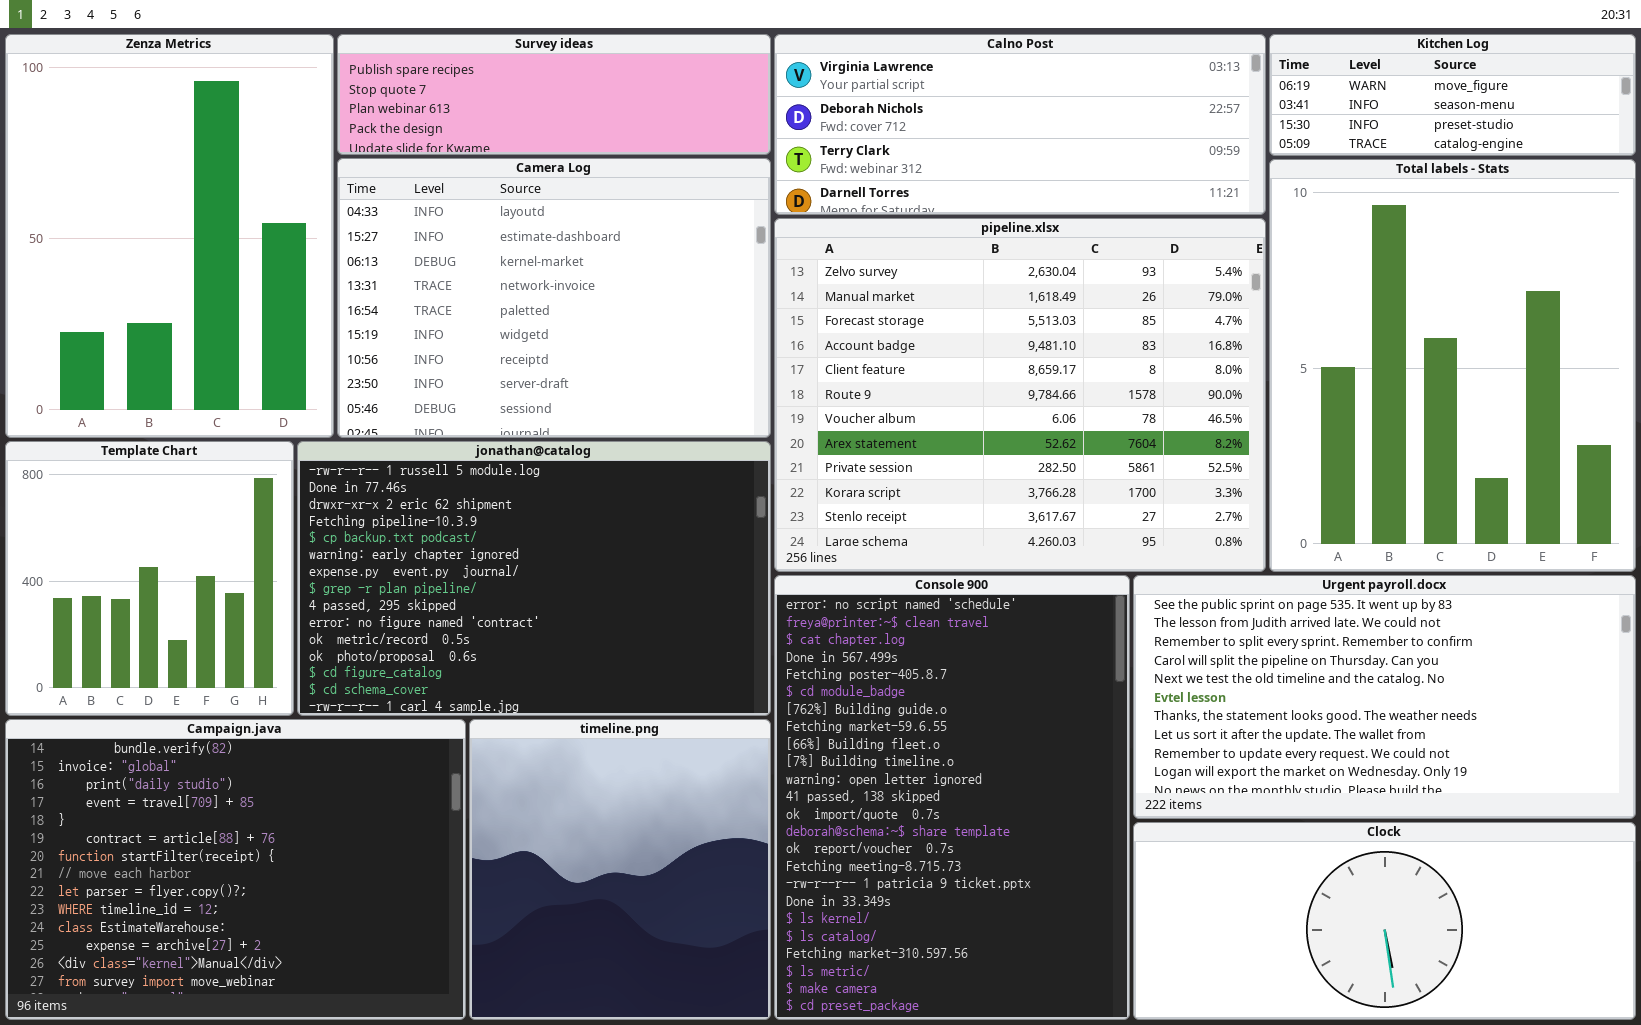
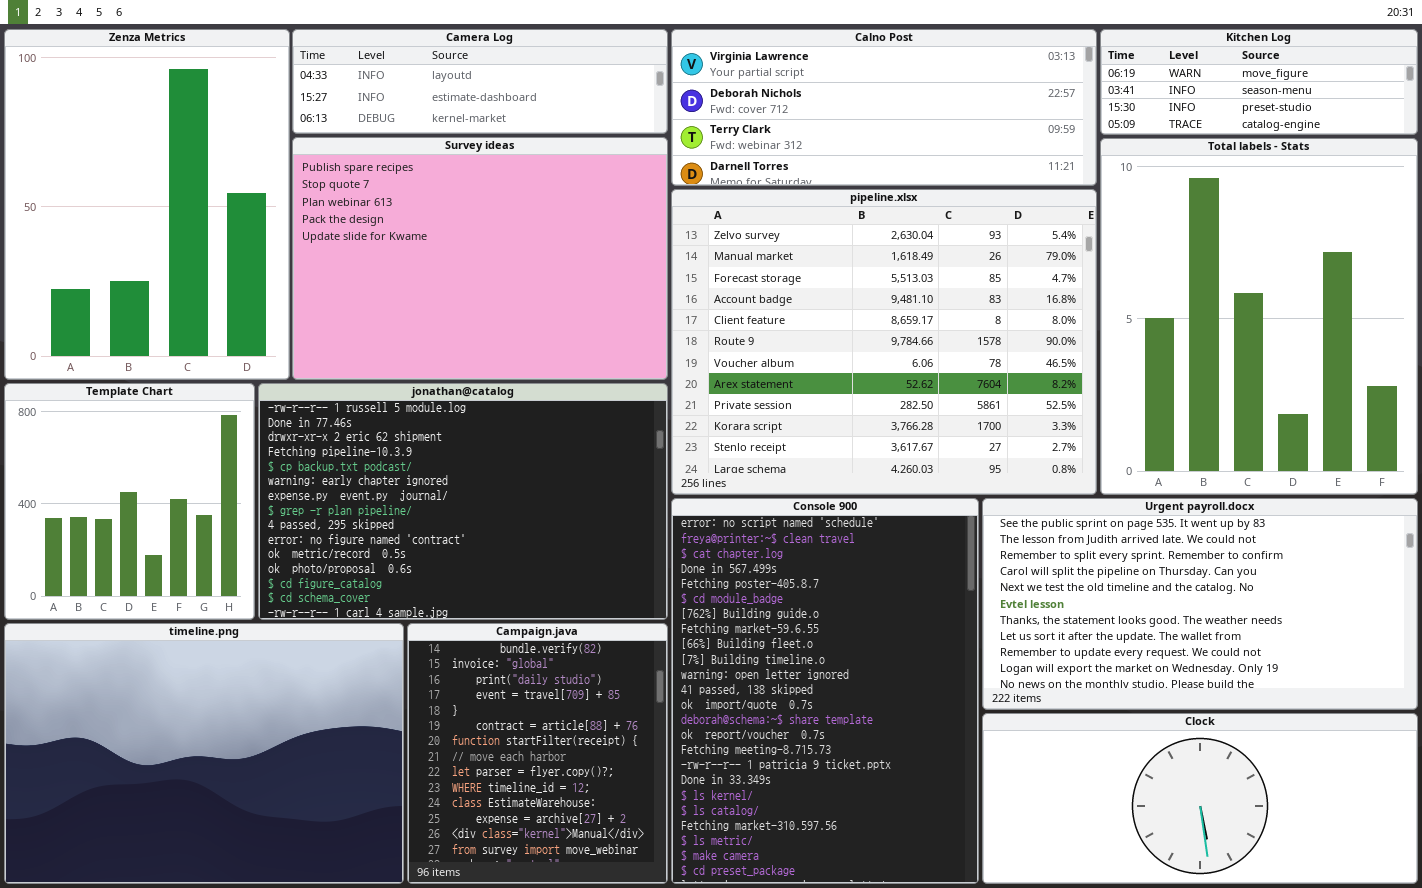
Survey ideas: [337,34,771,155] -> [292,137,668,380], moved, resized
Camera Log: [337,158,771,438] -> [292,29,668,134], moved, resized
Campaign.java: [5,719,466,1020] -> [407,623,668,884], moved, resized
timeline.png: [469,719,771,1020] -> [4,623,404,884], moved, resized

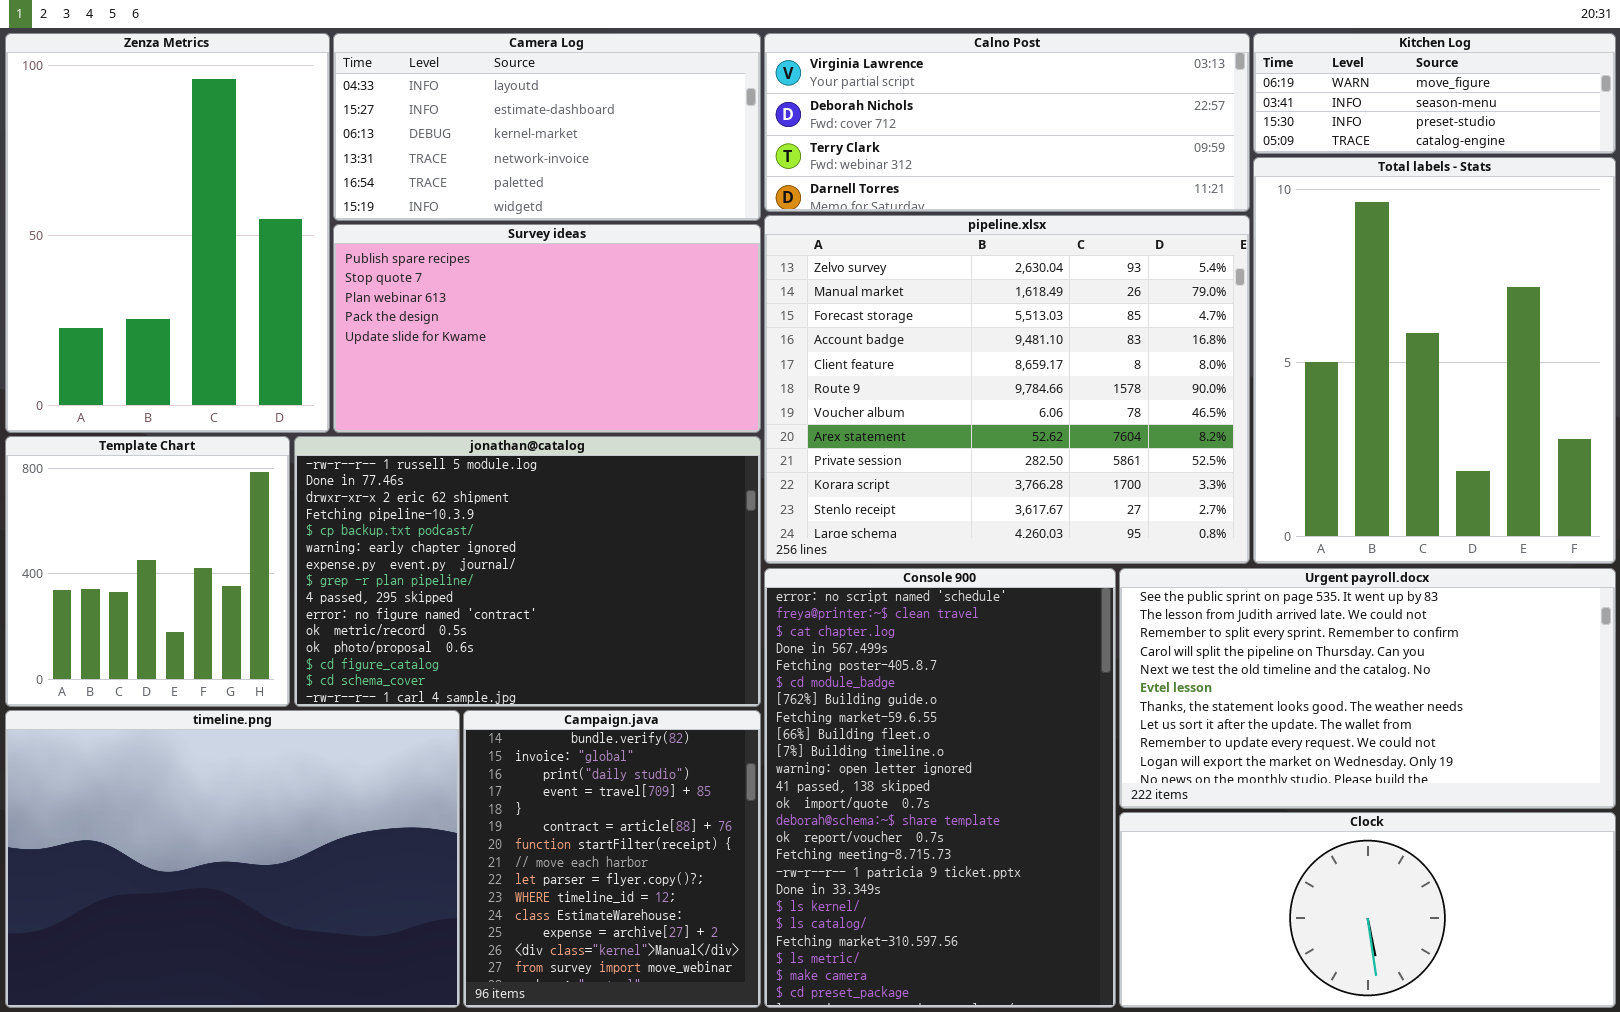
Camera Log: [292,29,668,134] -> [333,33,761,221], resized
Survey ideas: [292,137,668,380] -> [333,224,761,433], resized

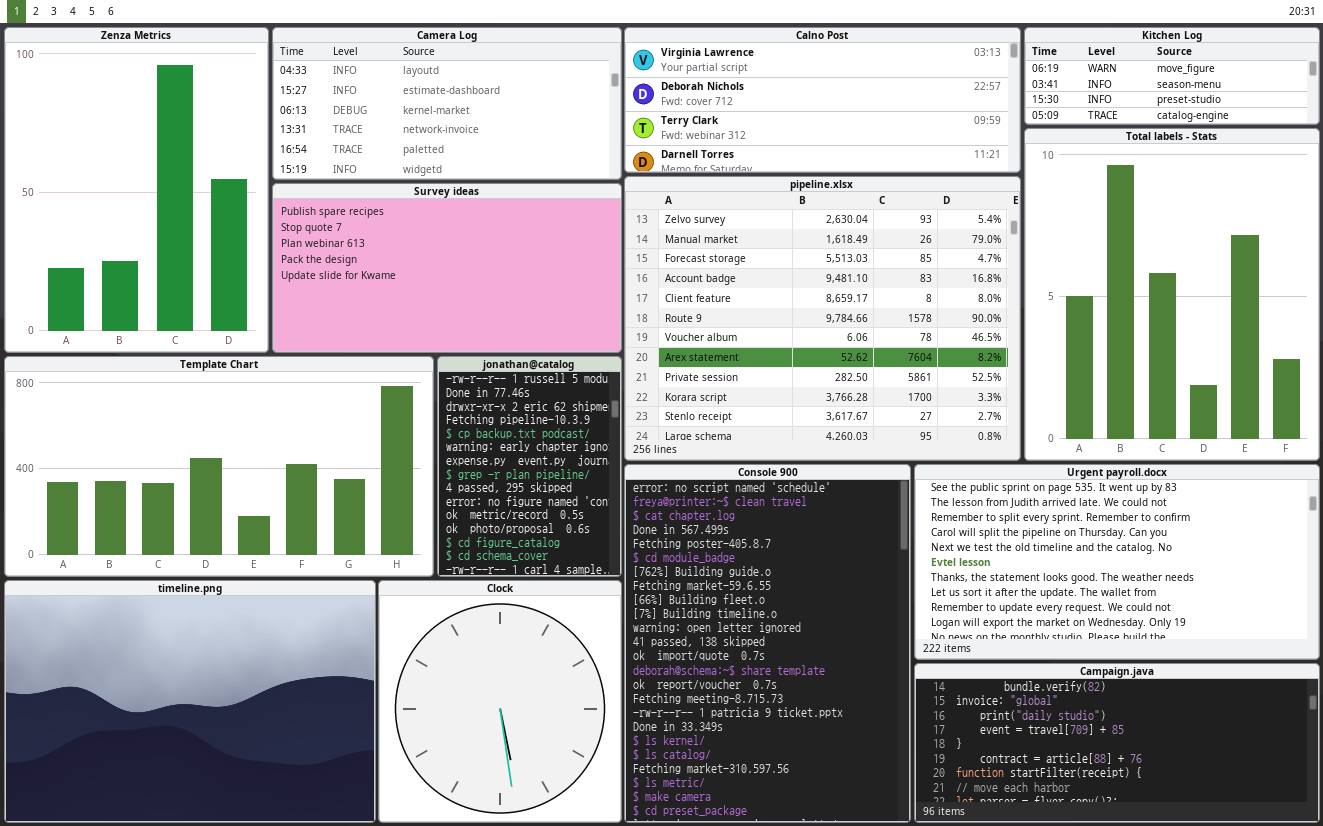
Template Chart: [5,436,290,707] -> [4,356,434,577], resized
jonathan@catalog: [294,436,761,707] -> [437,356,622,577], resized
Campaign.java: [463,710,761,1008] -> [914,663,1320,823], moved, resized
Clock: [1119,812,1616,1008] -> [378,580,622,823], moved, resized

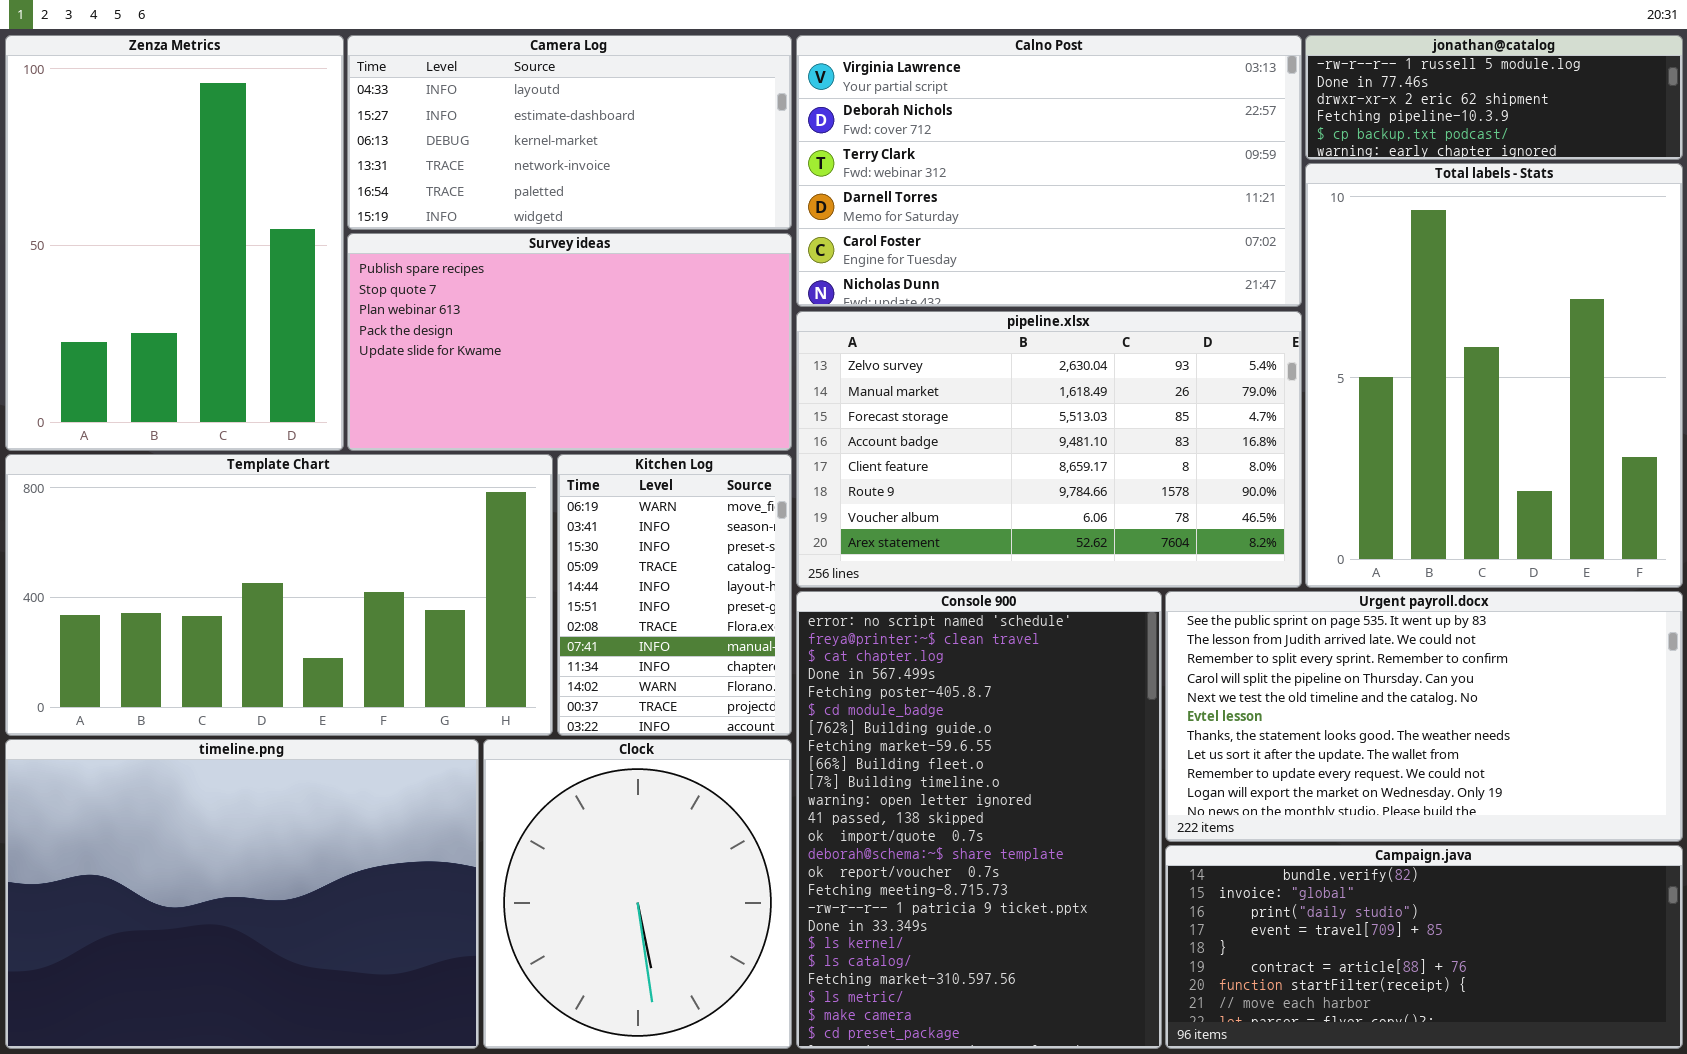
Calno Post: [624,27,1021,173] -> [796,35,1302,307], resized
Kitchen Log: [1024,27,1320,125] -> [557,454,792,736], moved, resized
pipeline.xlsx: [624,176,1021,461] -> [796,311,1302,588], resized
jonathan@catalog: [437,356,622,577] -> [1305,35,1683,160], moved, resized

